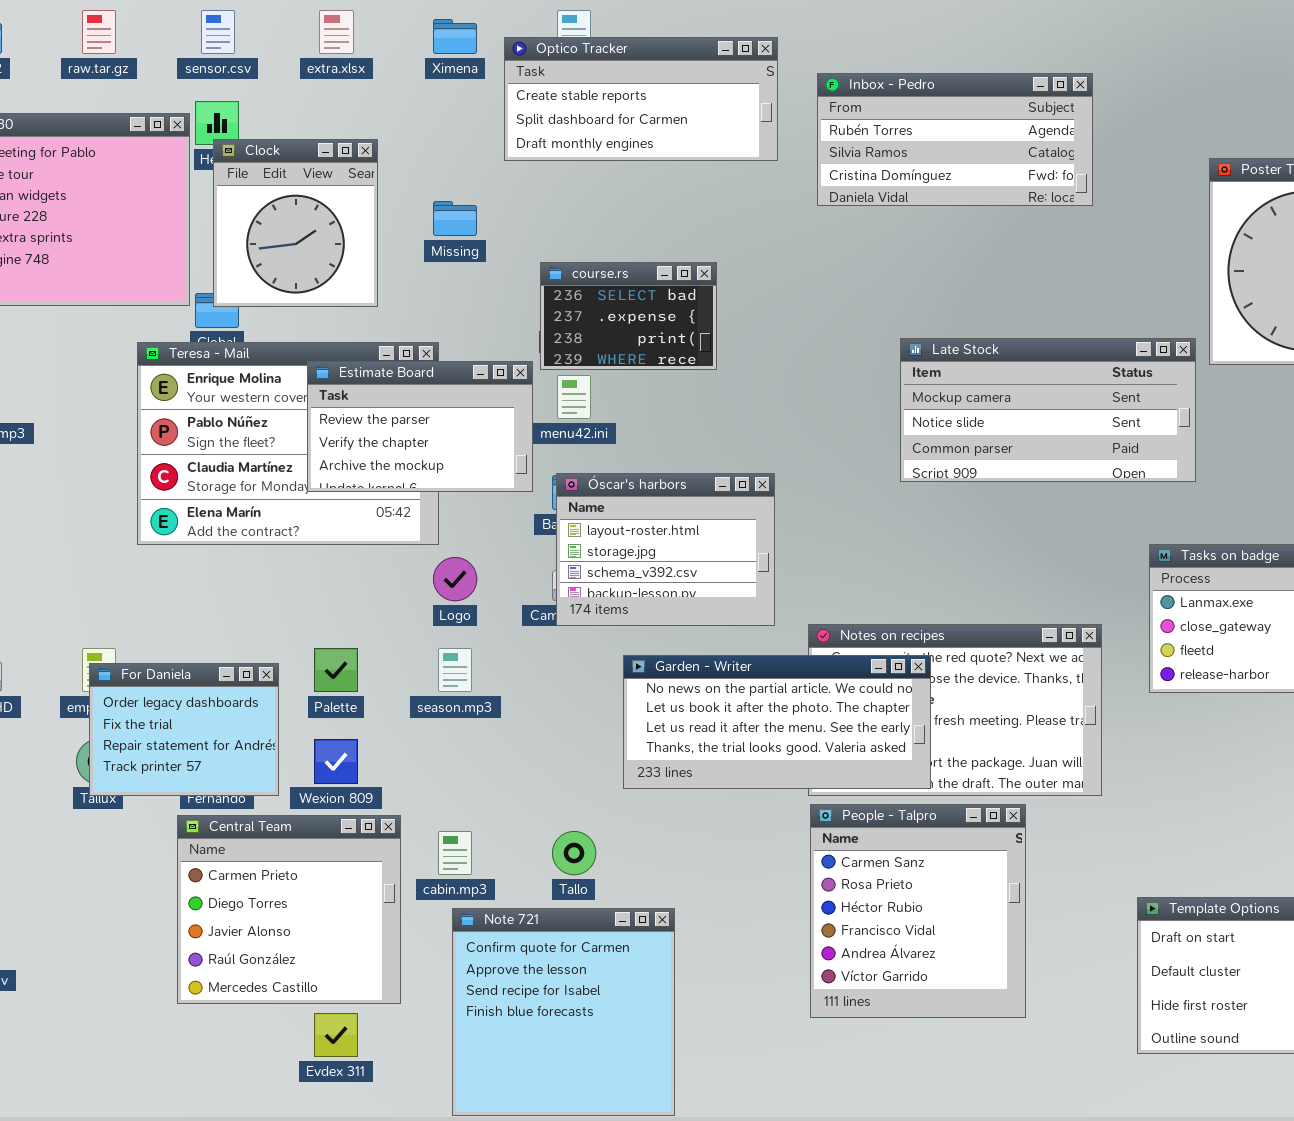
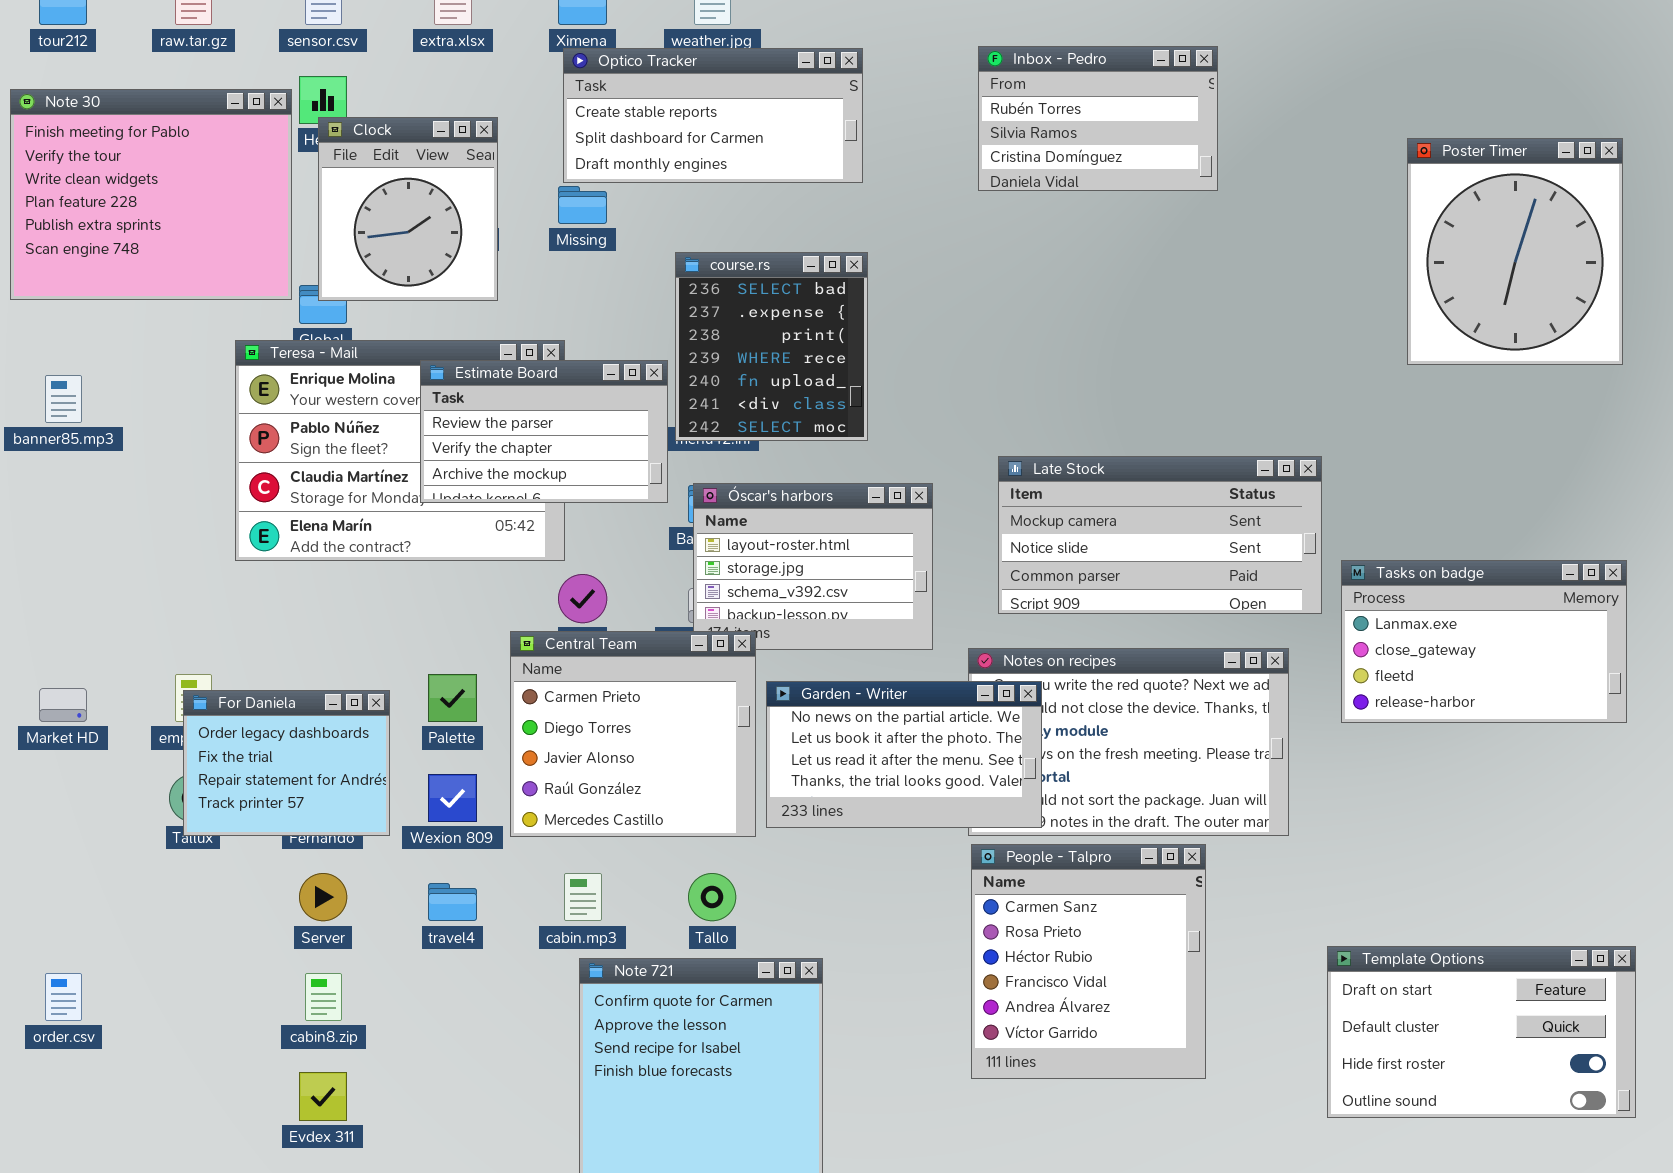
Optico Tracker: [504,37,778,161] -> [563,48,863,183], moved
Inbox - Pedro: [817,73,1093,206] -> [978,46,1218,191], resized
course.rs: [540,262,717,370] -> [675,252,868,441], resized
Late Stock: [900,338,1196,482] -> [998,456,1322,614], moved
Garden - Writer: [623,655,931,789] -> [766,681,1042,828], resized
Central Team: [177,815,401,1004] -> [510,631,756,837], moved
Evdex 311: [314,1013,358,1057] -> [299,1072,347,1121], moved

